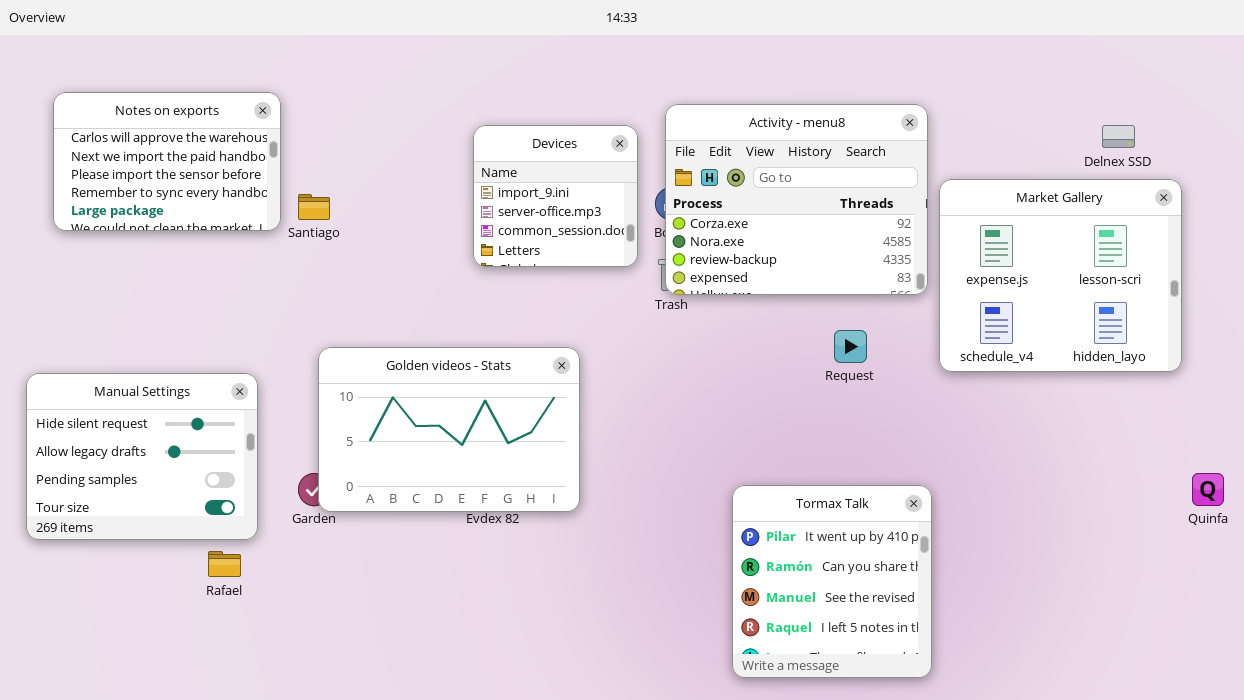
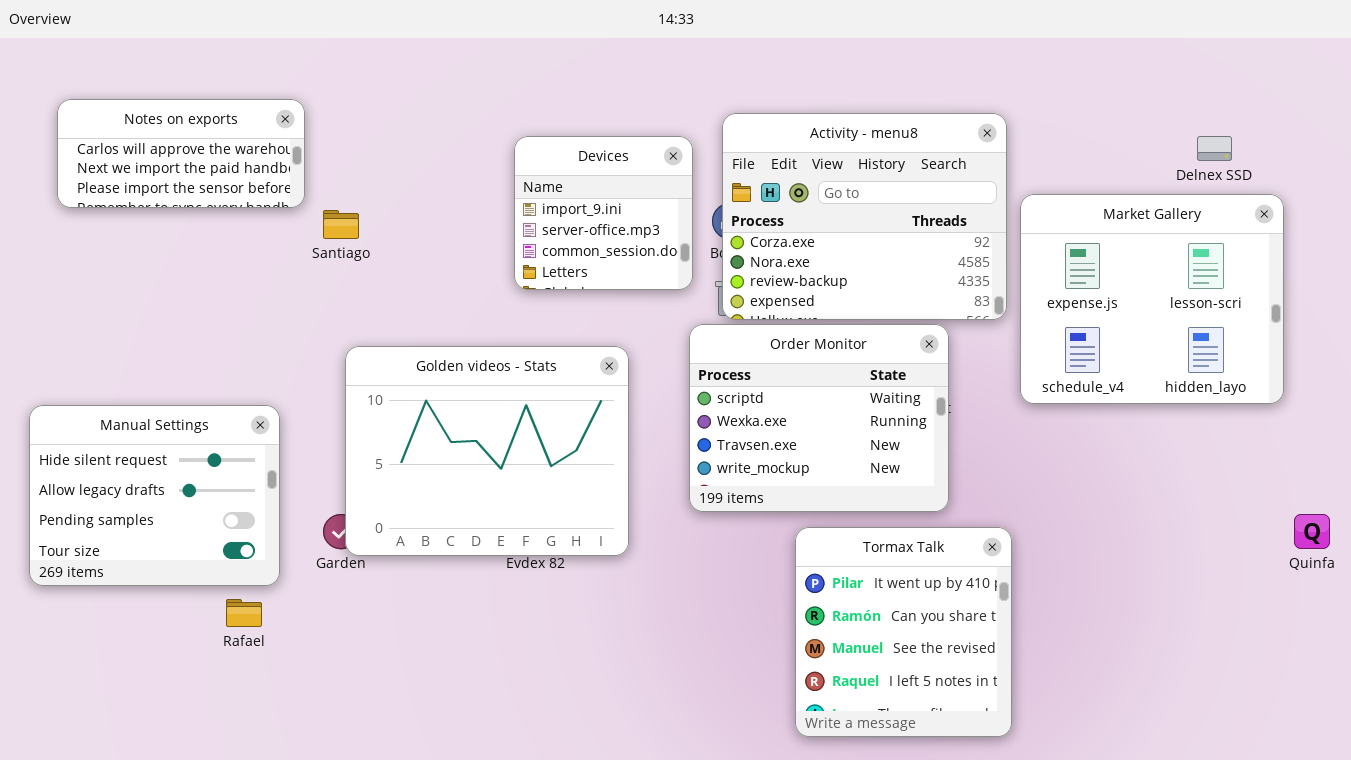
Notes on exports: [53,92,281,231] -> [57,99,305,208], resized
Order Monitor: none -> [689,324,949,512], opened
Golden videos - Stats: [318,347,580,512] -> [345,346,629,556], resized

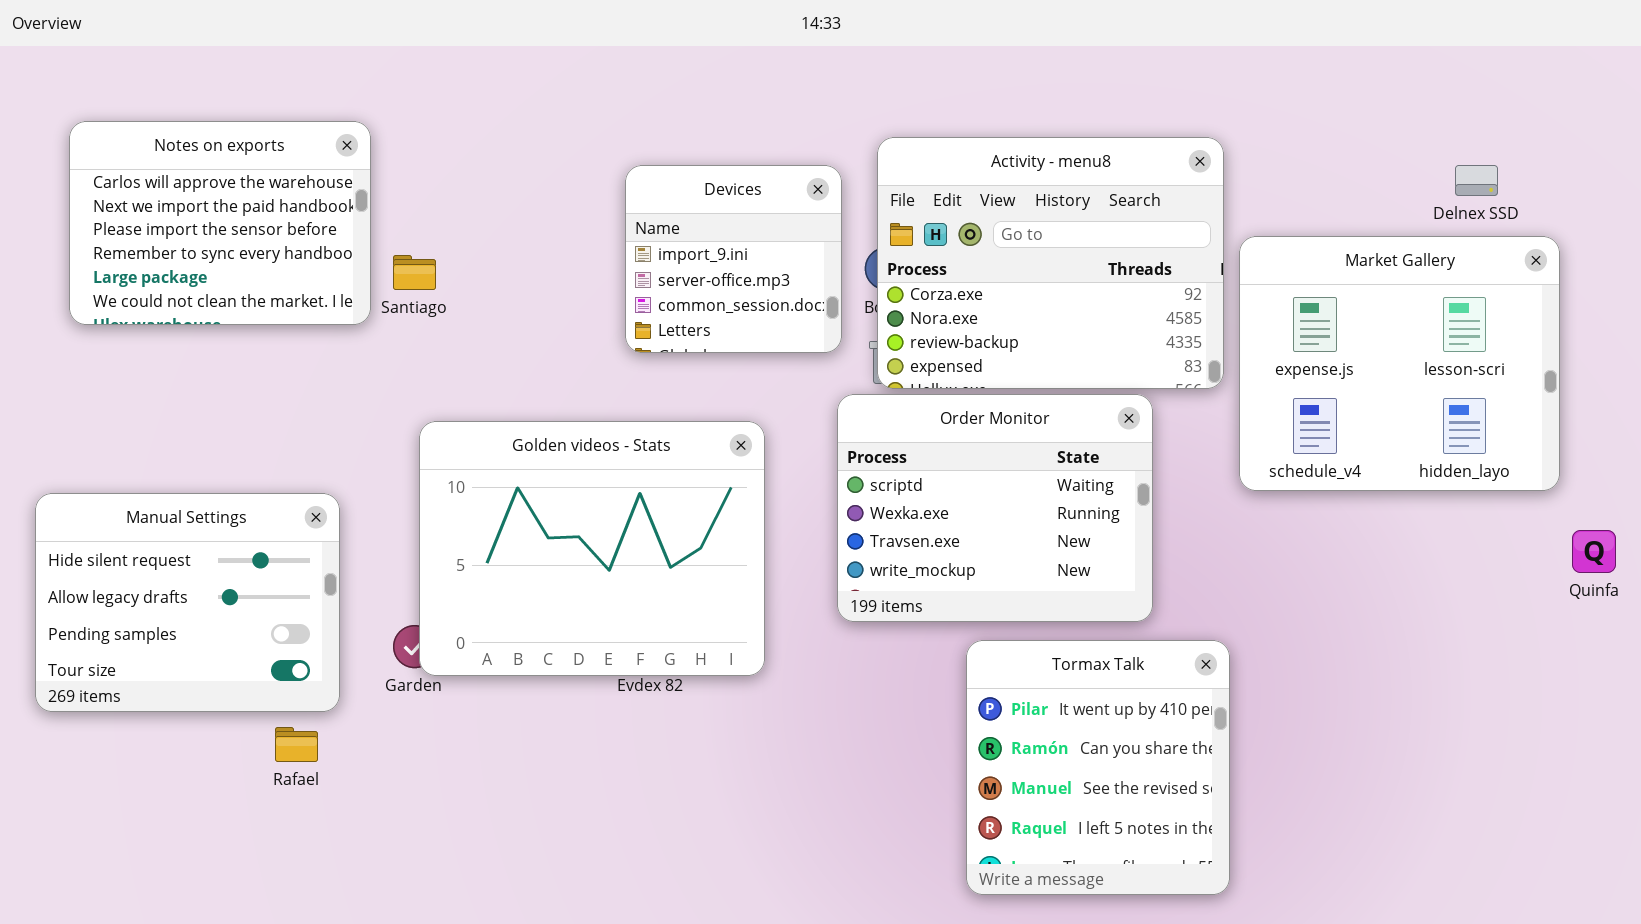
Notes on exports: [57,99,305,208] -> [69,121,371,325], resized
Quinfa: [1294,514,1330,549] -> [1572,530,1616,573], moved

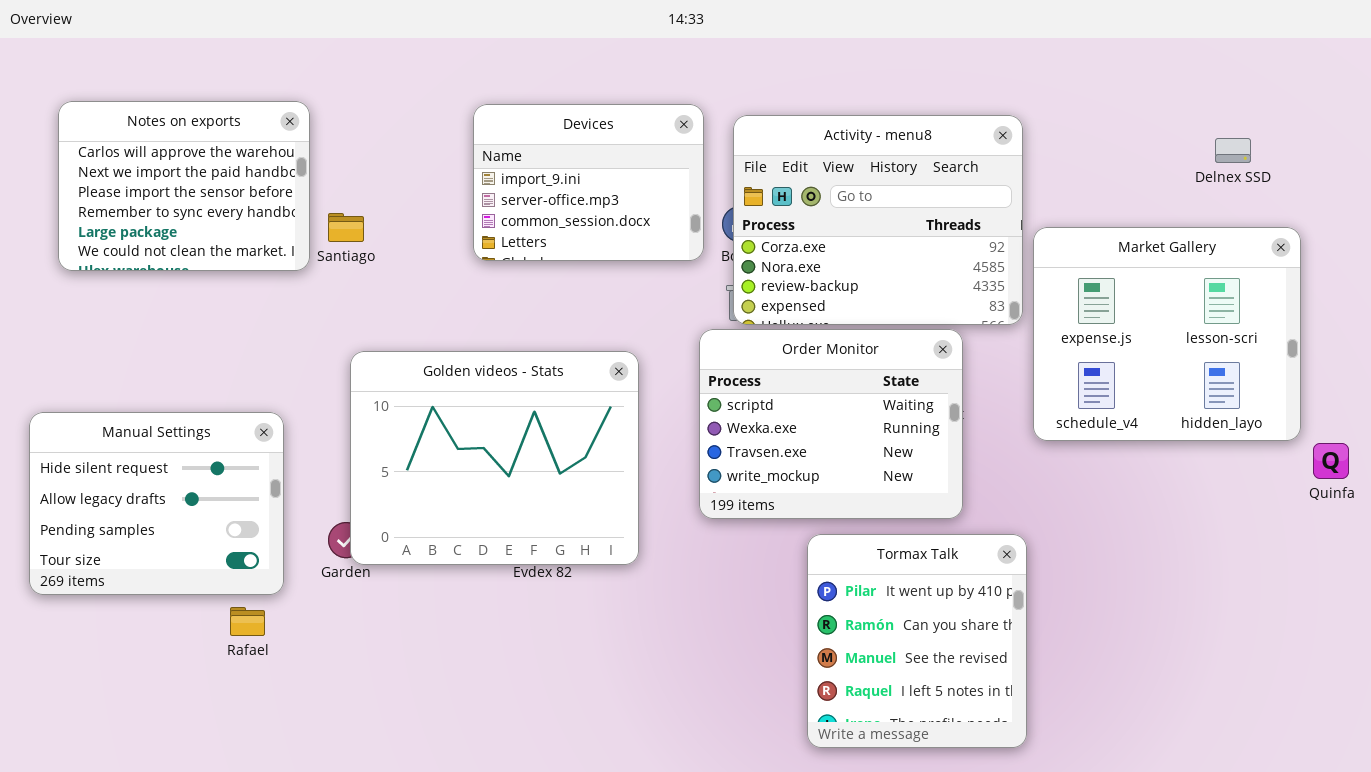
Devices: [625,165,842,353] -> [473,104,704,261], moved, resized
Market Gallery: [1239,236,1560,491] -> [1033,227,1301,441], moved

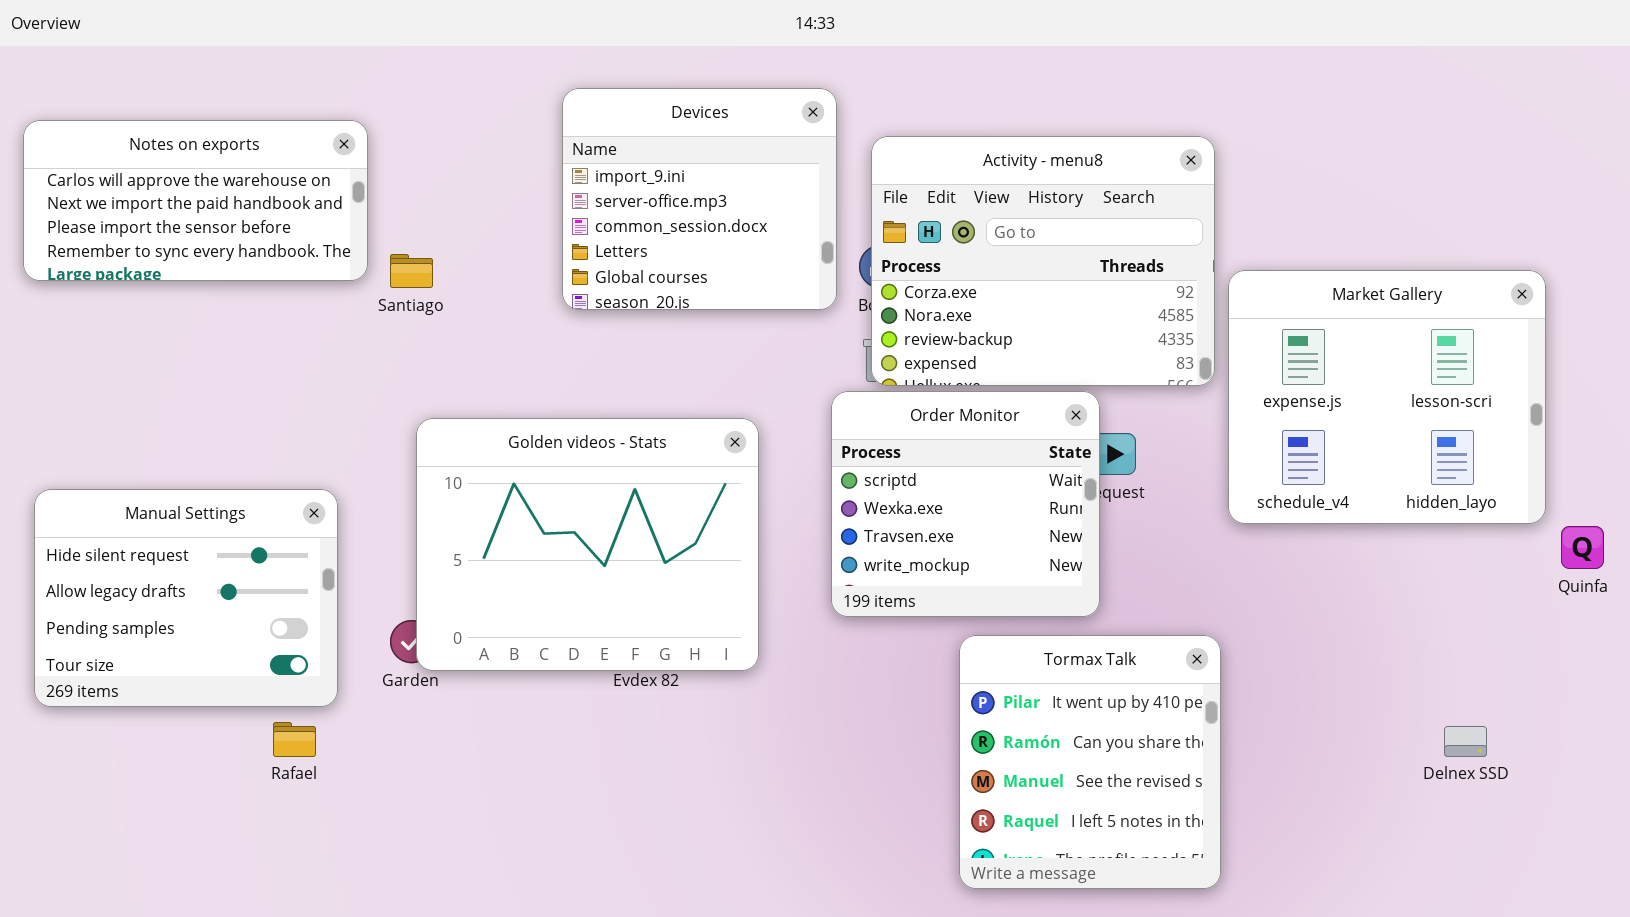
Notes on exports: [58,101,310,271] -> [23,120,368,281], resized
Devices: [473,104,704,261] -> [562,88,837,310], resized
Delnex SSD: [1215,138,1251,163] -> [1444,726,1487,757], moved
Order Monitor: [699,329,963,519] -> [831,391,1100,617], resized

